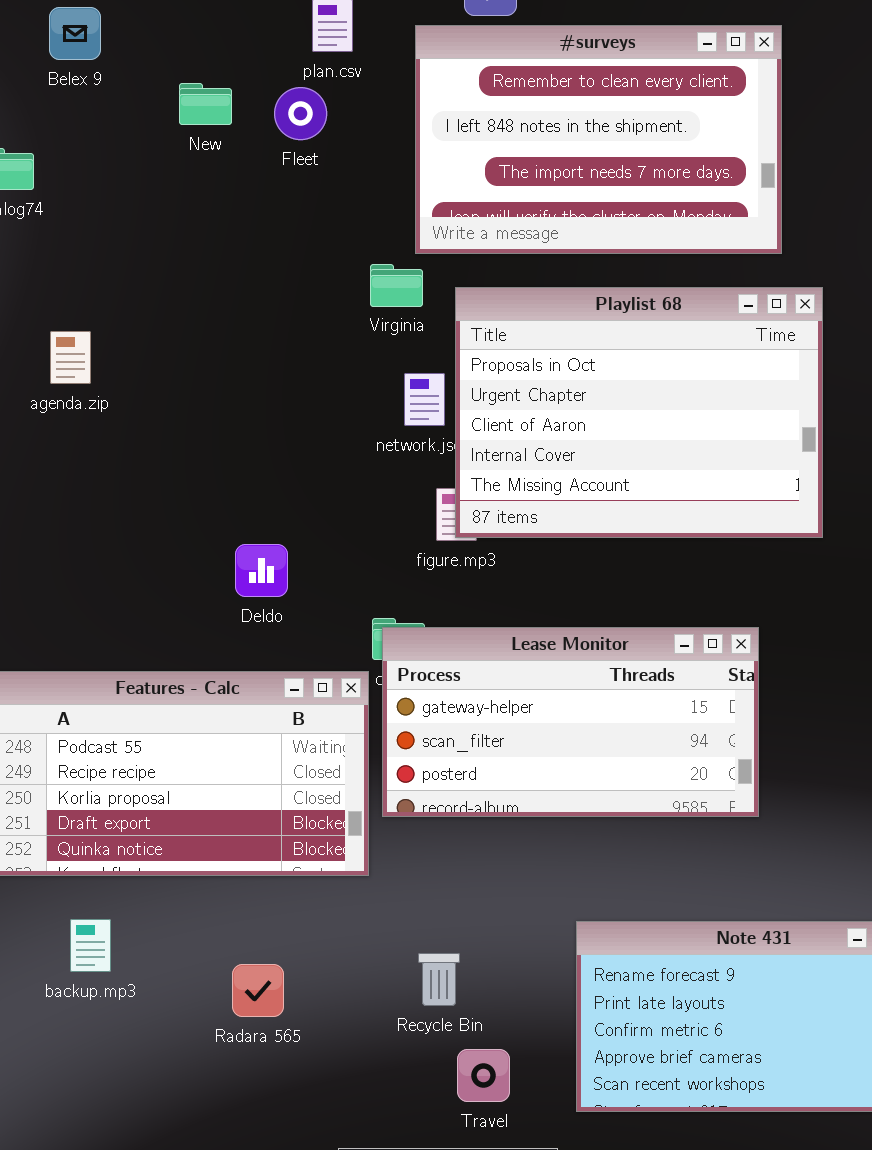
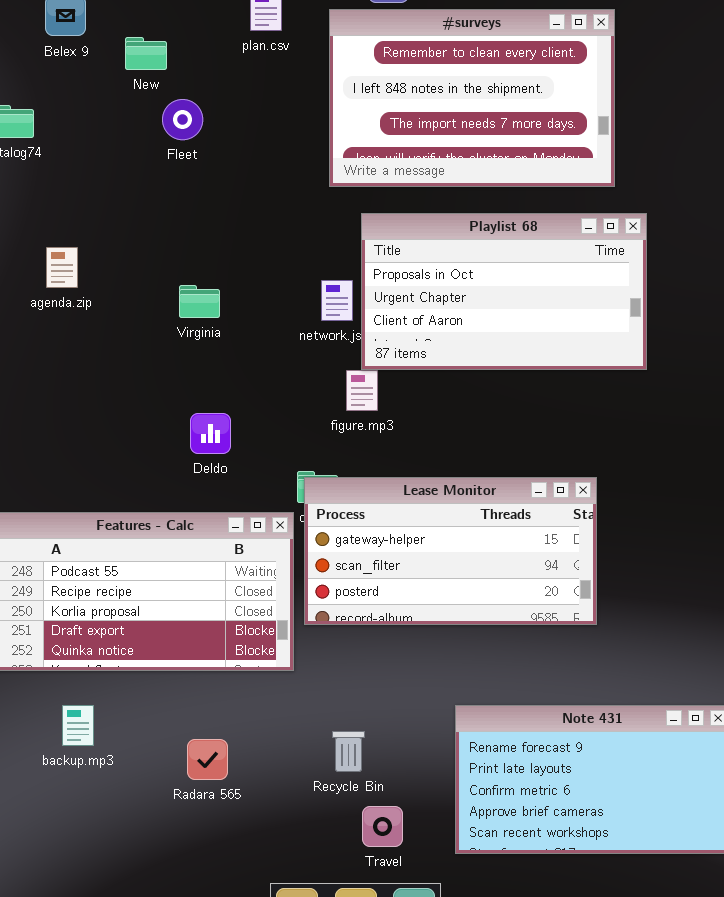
New: [179,83,232,125] -> [125,37,167,70], moved
Fleet: [274,87,327,140] -> [162,99,203,140], moved
Virginia: [370,264,423,307] -> [179,285,220,318], moved
Playlist 68: [455,287,823,538] -> [361,213,647,370], resized

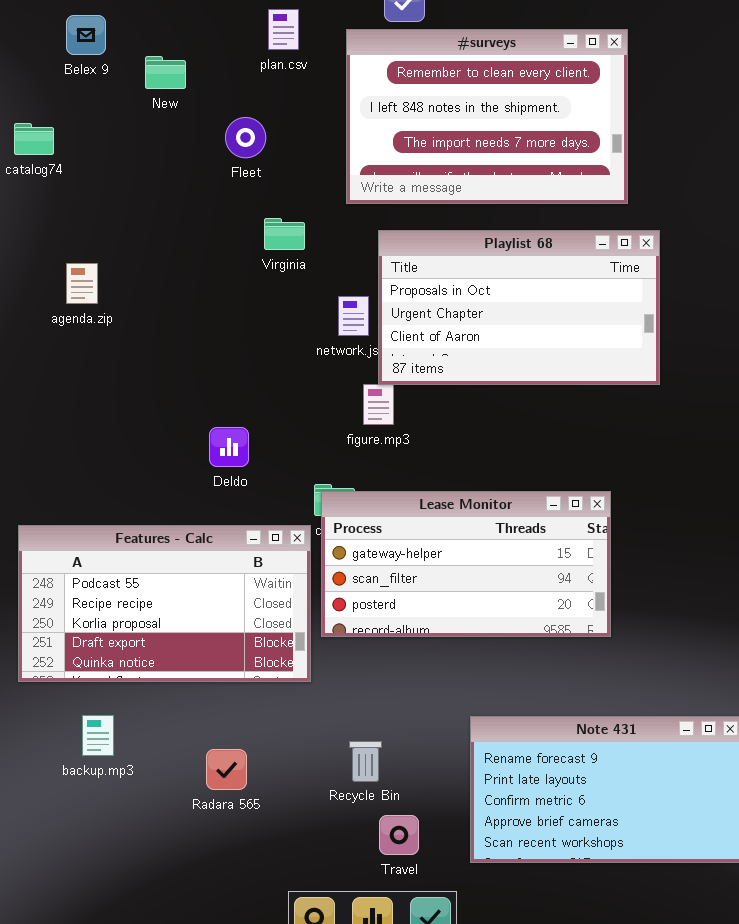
Fleet: [162,99,203,140] -> [225,117,266,158], moved
Virginia: [179,285,220,318] -> [264,218,305,250], moved

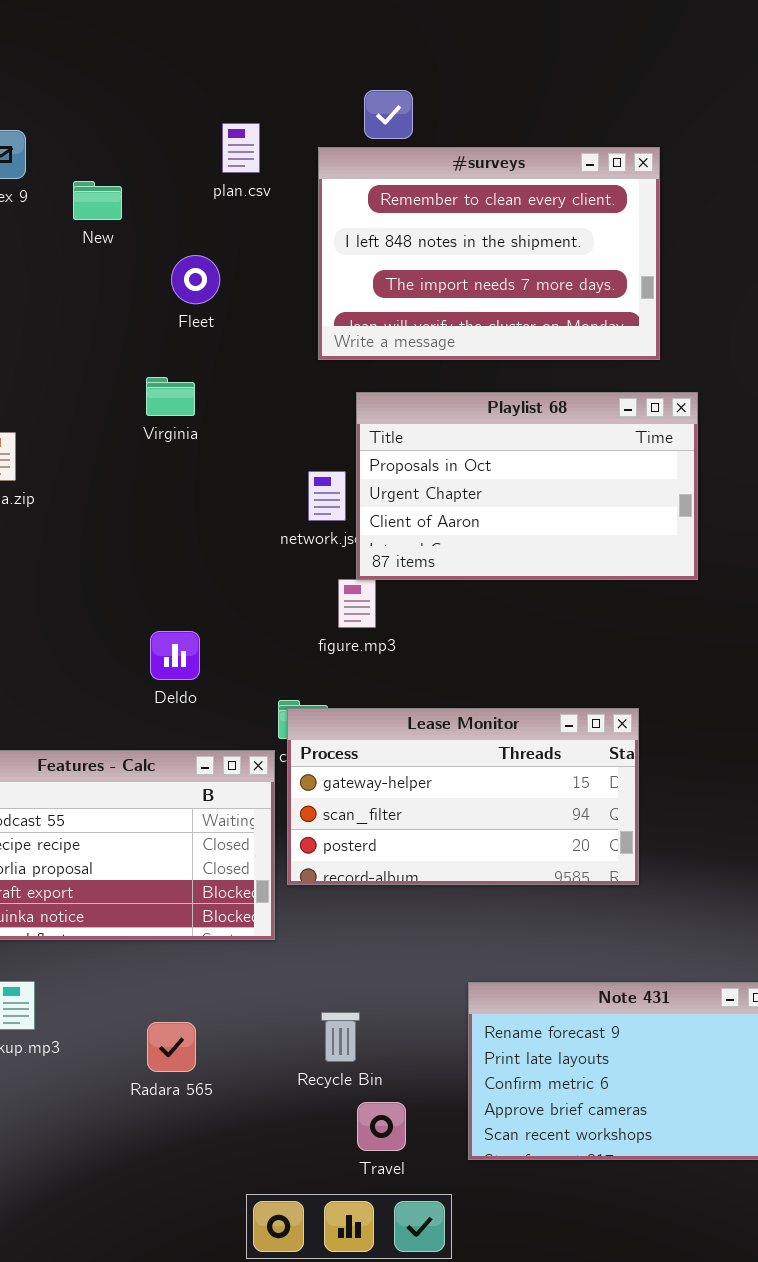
Virginia: [264,218,305,250] -> [146,377,195,416], moved

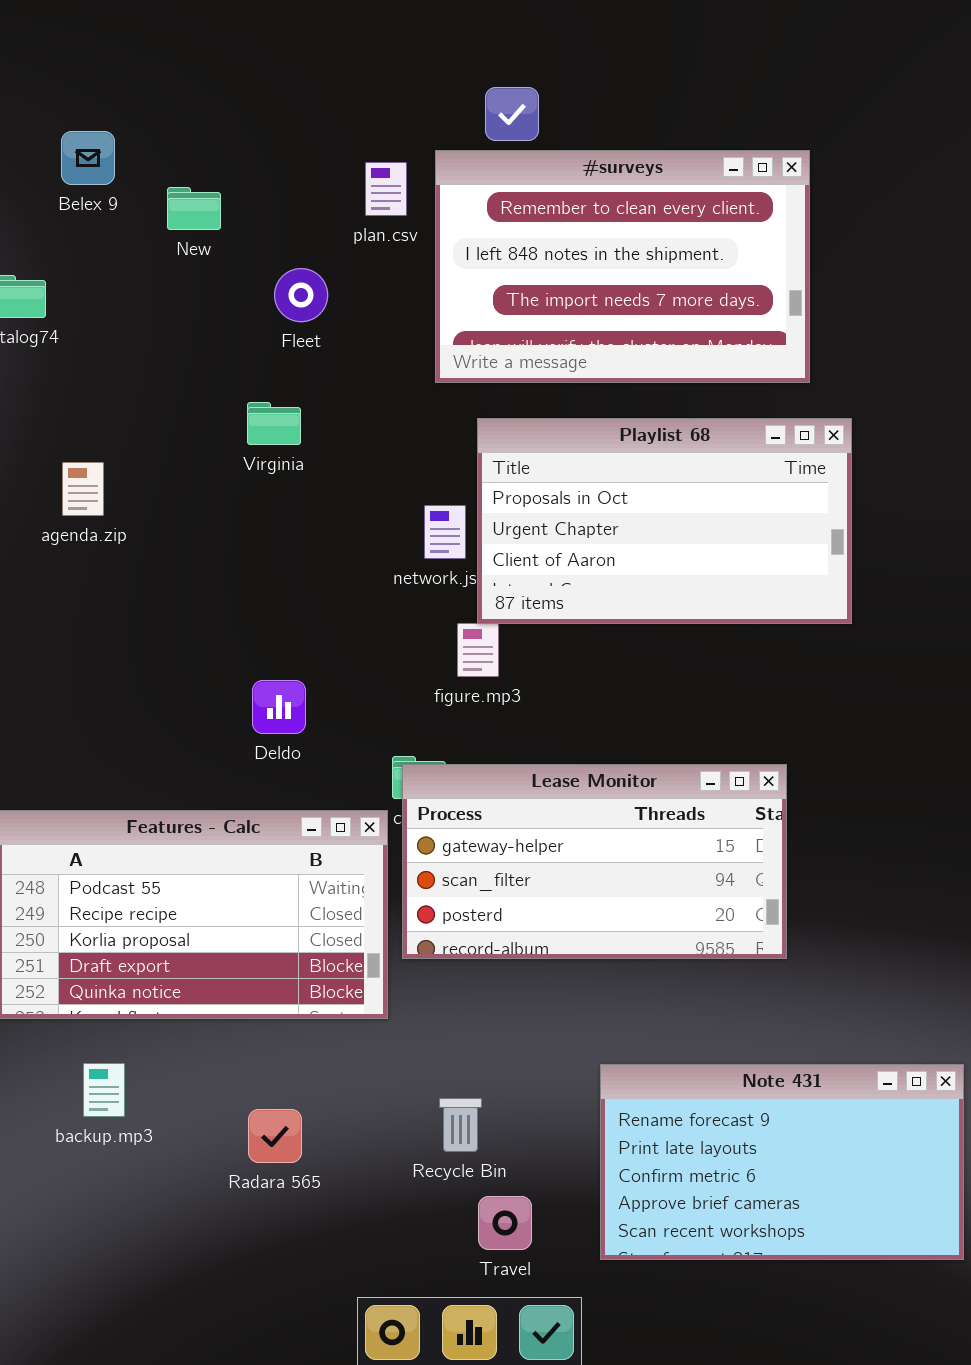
plan.csv: [222,123,260,173] -> [365,162,407,216], moved

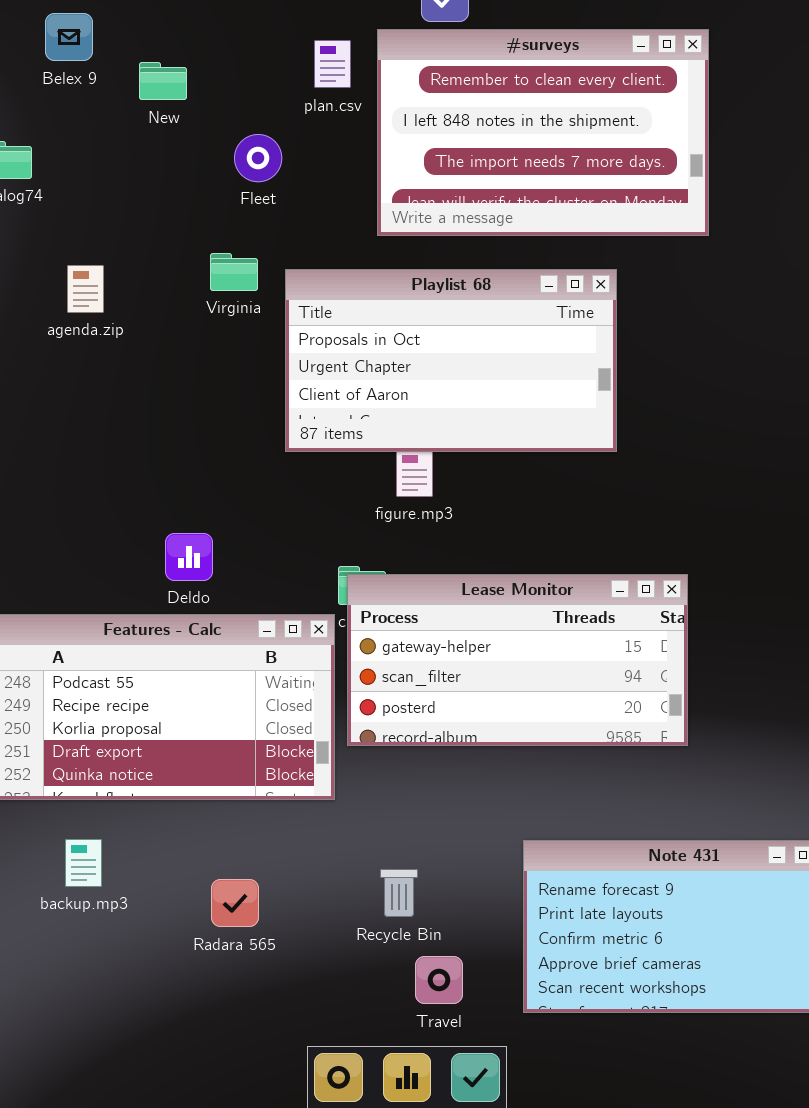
Playlist 68: [477,418,852,624] -> [285,269,617,452], moved
agenda.zip: [62,462,104,516] -> [67,265,104,313], moved
Deldo: [252,680,306,734] -> [165,533,213,581], moved

